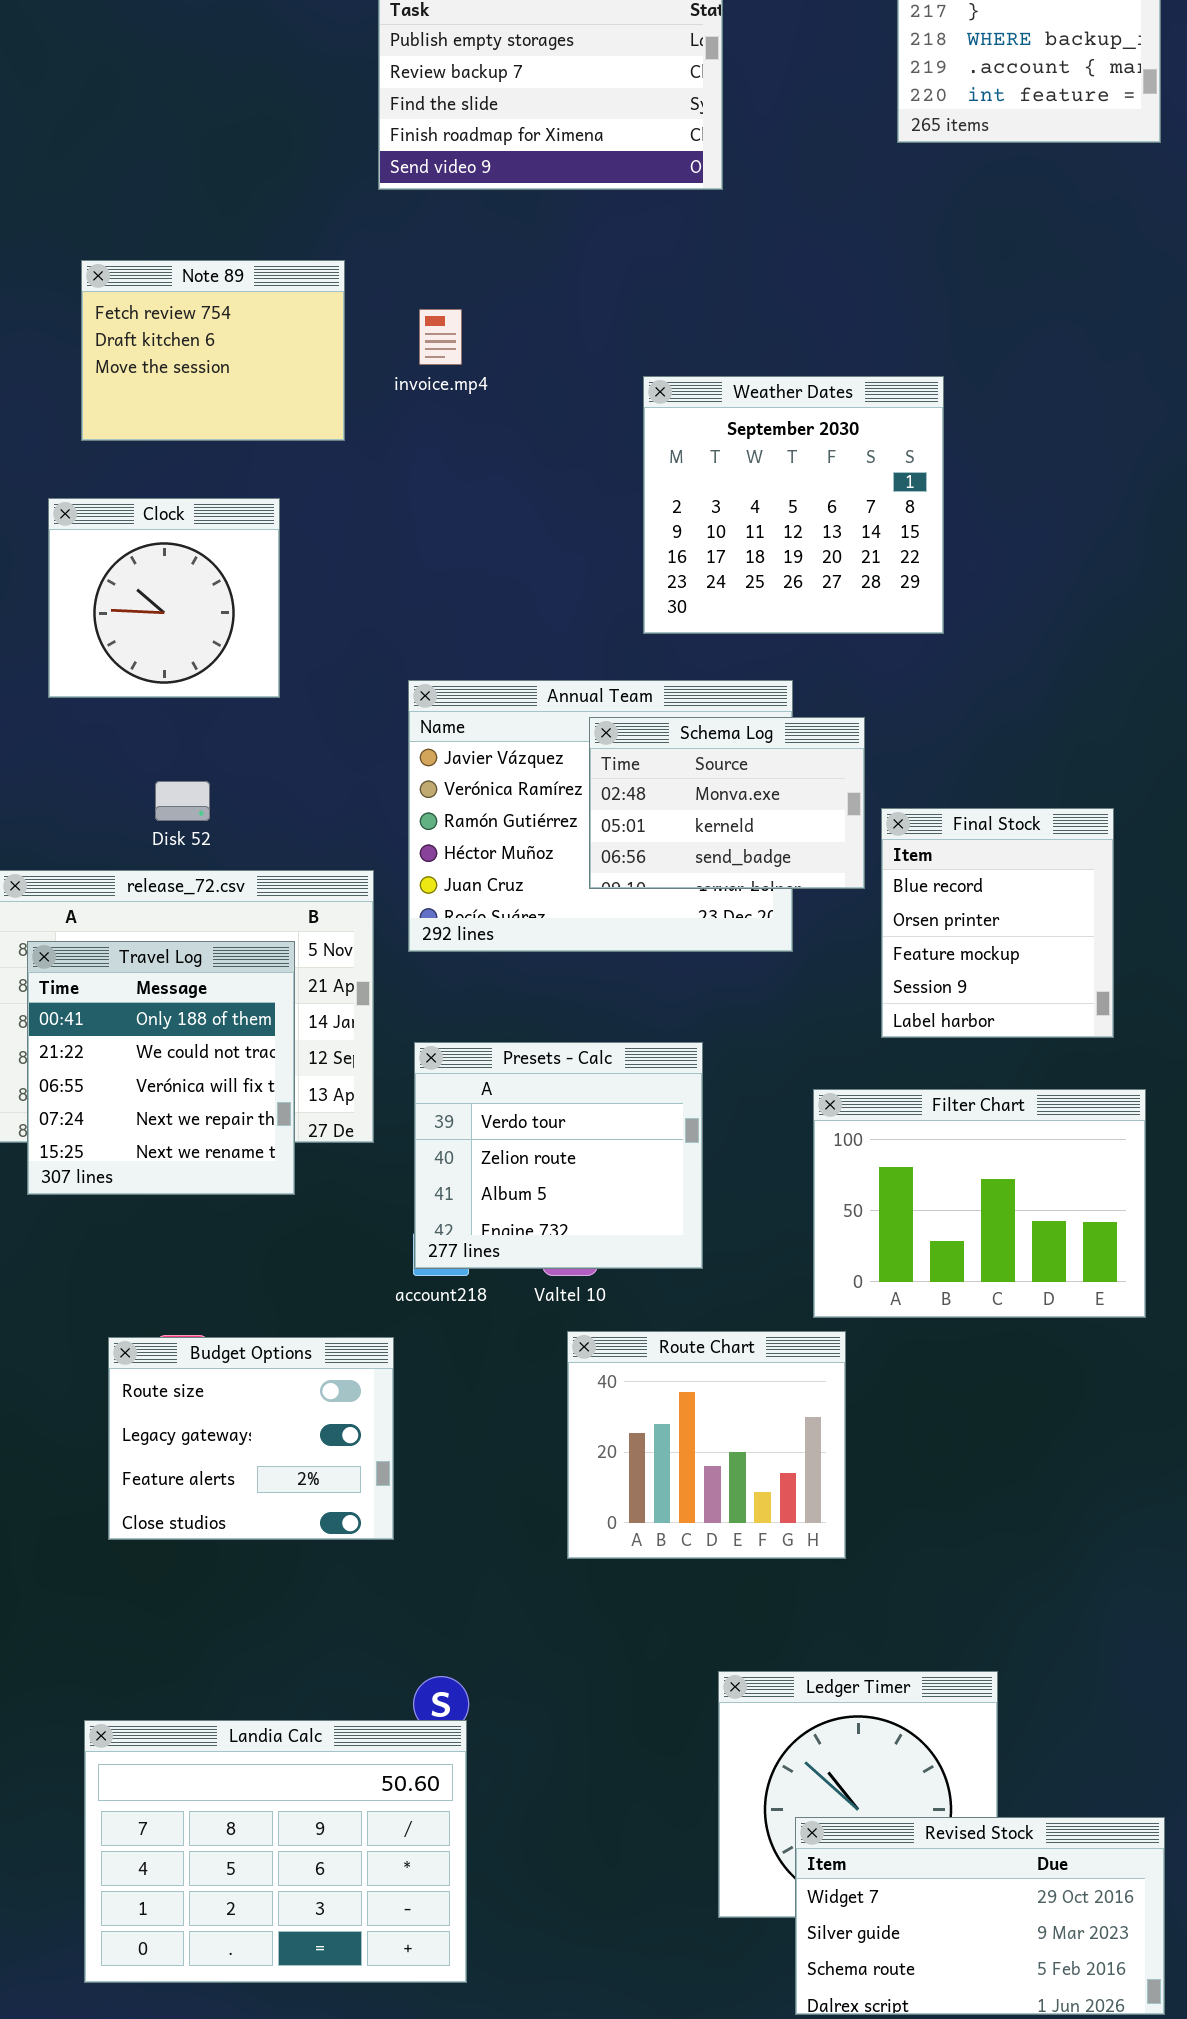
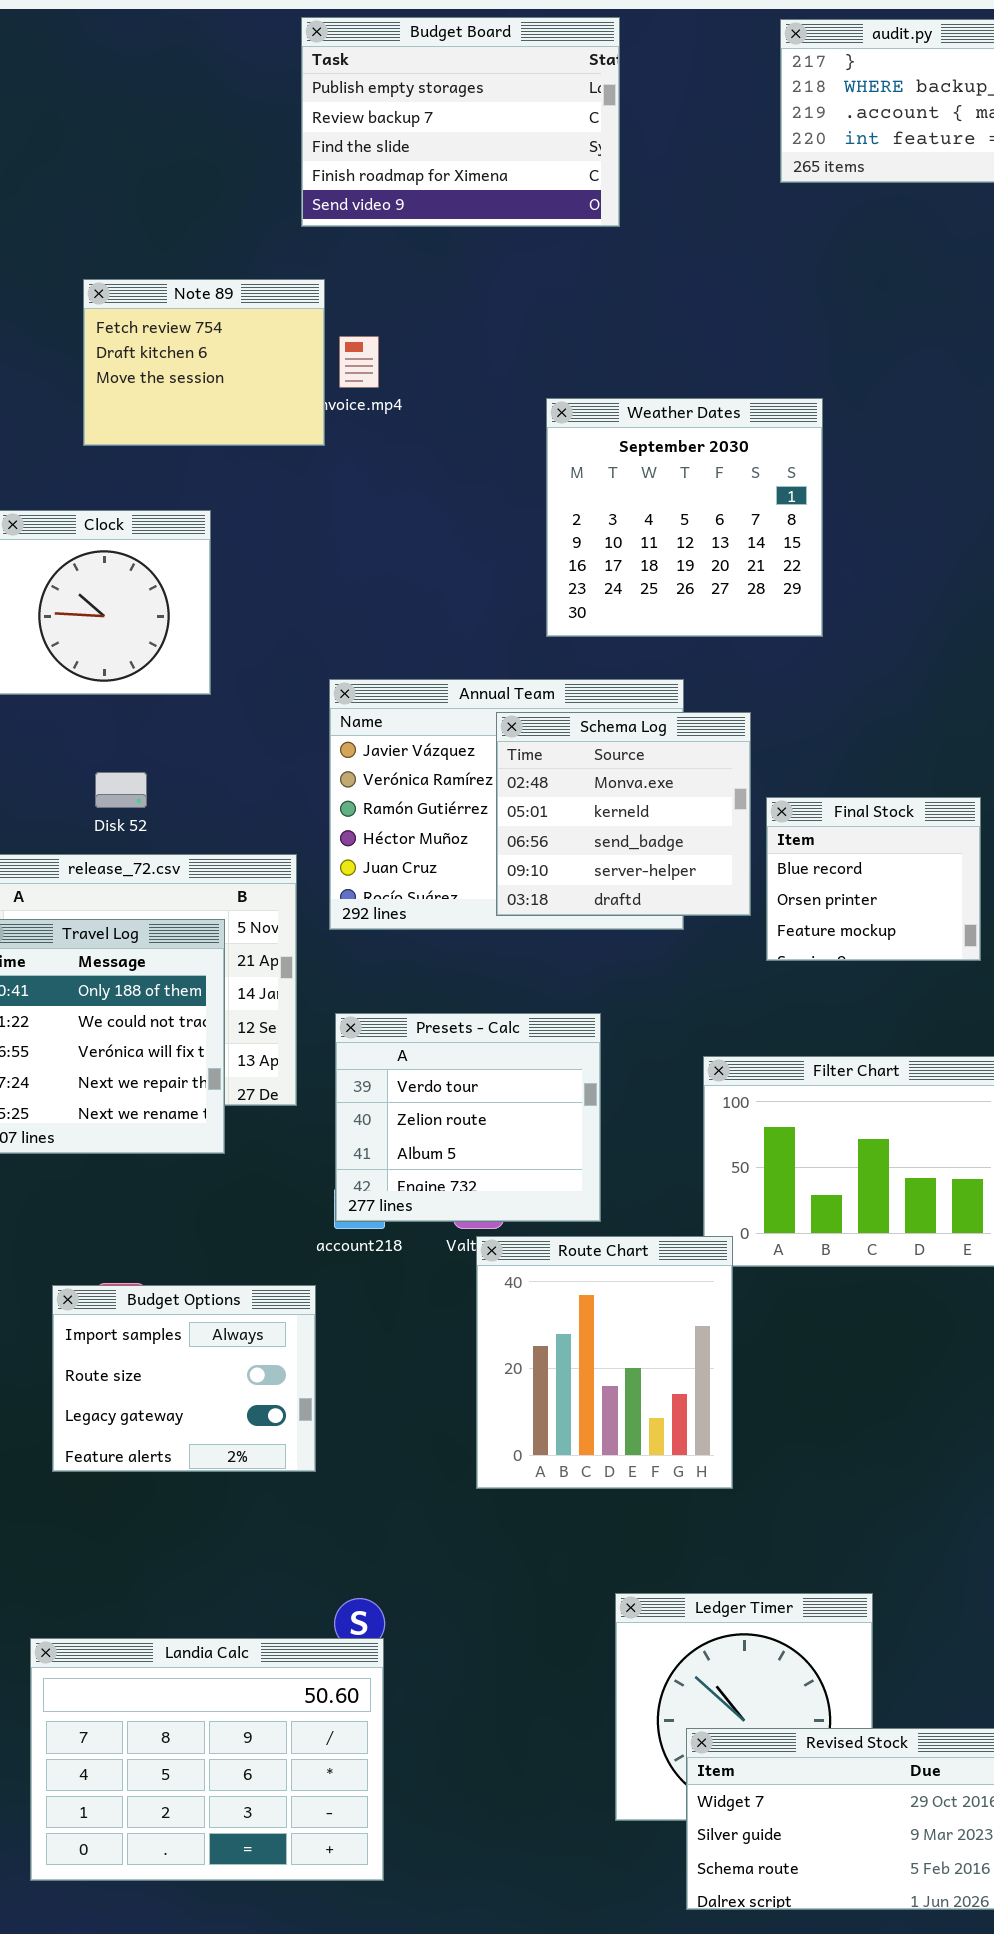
Note 89: [81,260,345,441] -> [83,279,325,446], moved
Schema Log: [589,717,865,889] -> [496,712,751,916], resized
Final Stock: [881,808,1114,1038] -> [766,797,981,961], resized
Route Chart: [567,1331,846,1559] -> [476,1236,733,1489], resized
Budget Options: [108,1337,394,1540] -> [52,1285,316,1472], scrolled up 1 row

